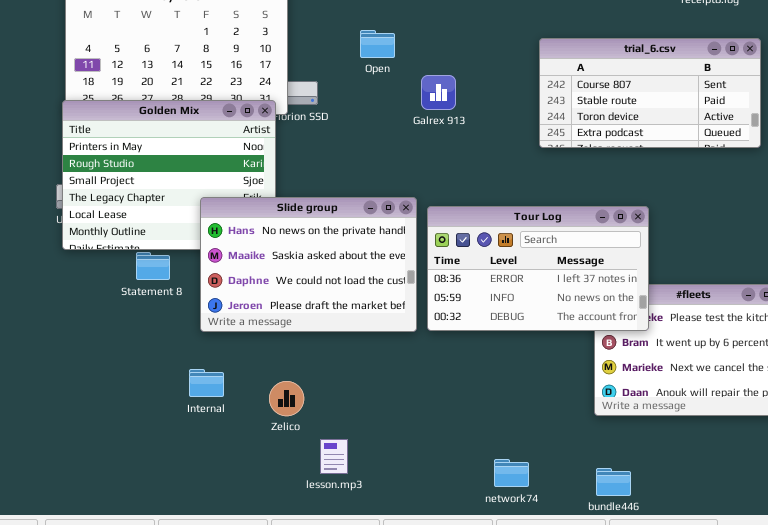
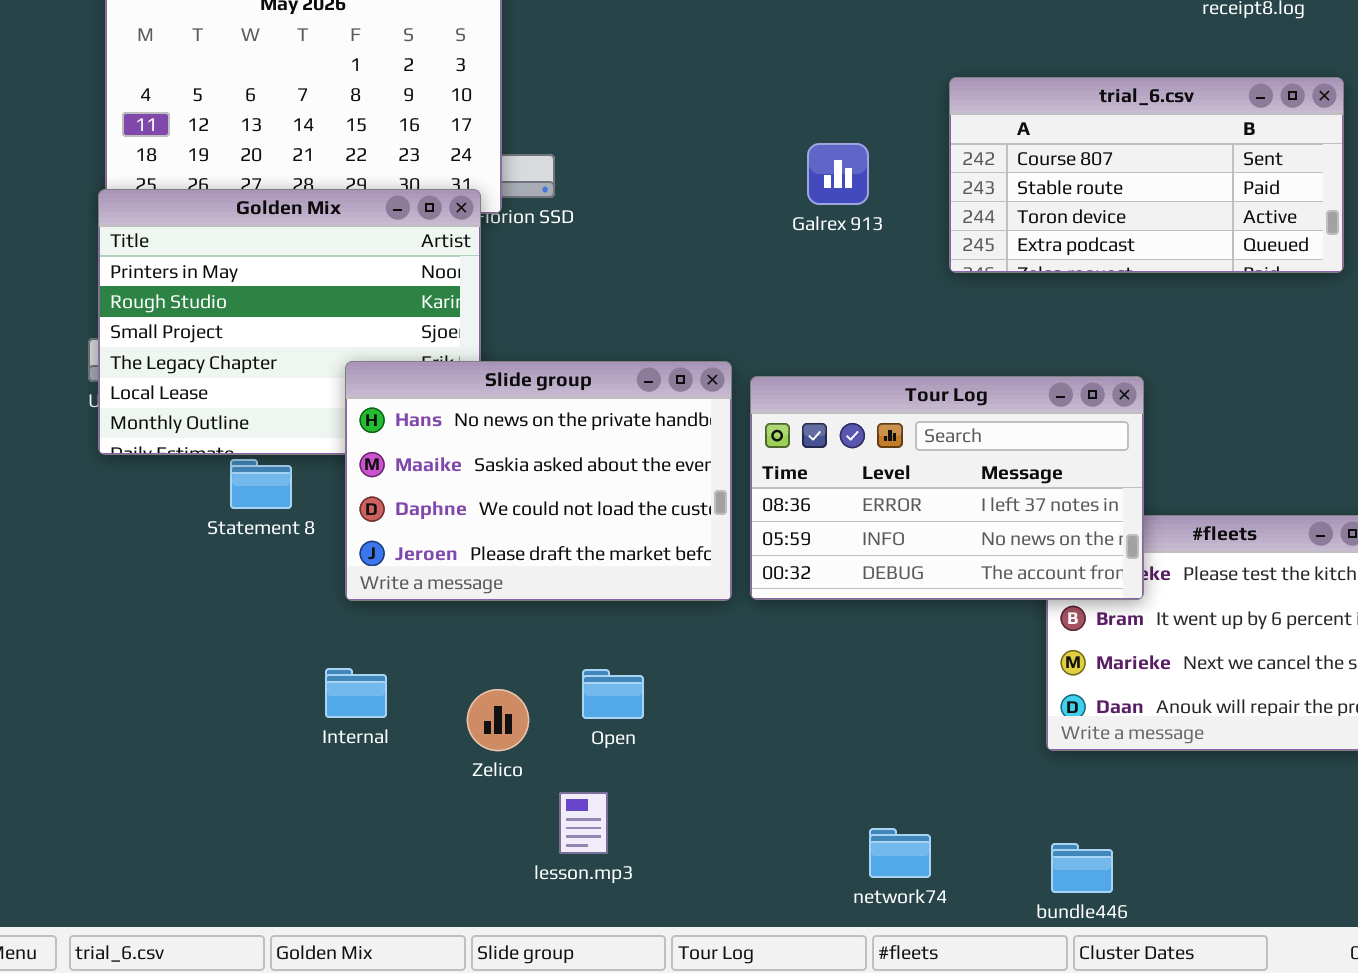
Open: [360,30,395,58] -> [582,669,644,719], moved
Galrex 913: [421,75,456,110] -> [807,143,869,205], moved

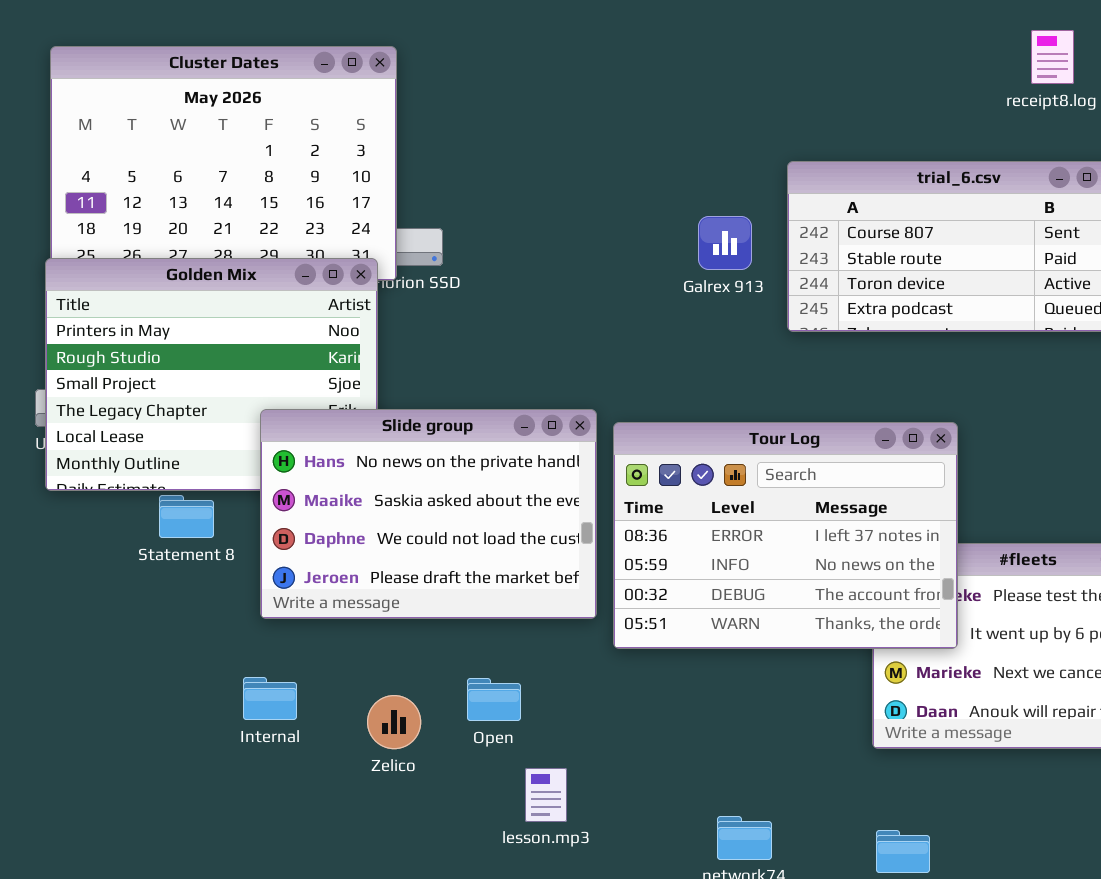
Galrex 913: [807,143,869,205] -> [698,216,752,270], moved
Tour Log: [750,376,1144,600] -> [613,422,958,649], resized
lesson.mp3: [559,792,608,854] -> [525,768,567,822], moved

